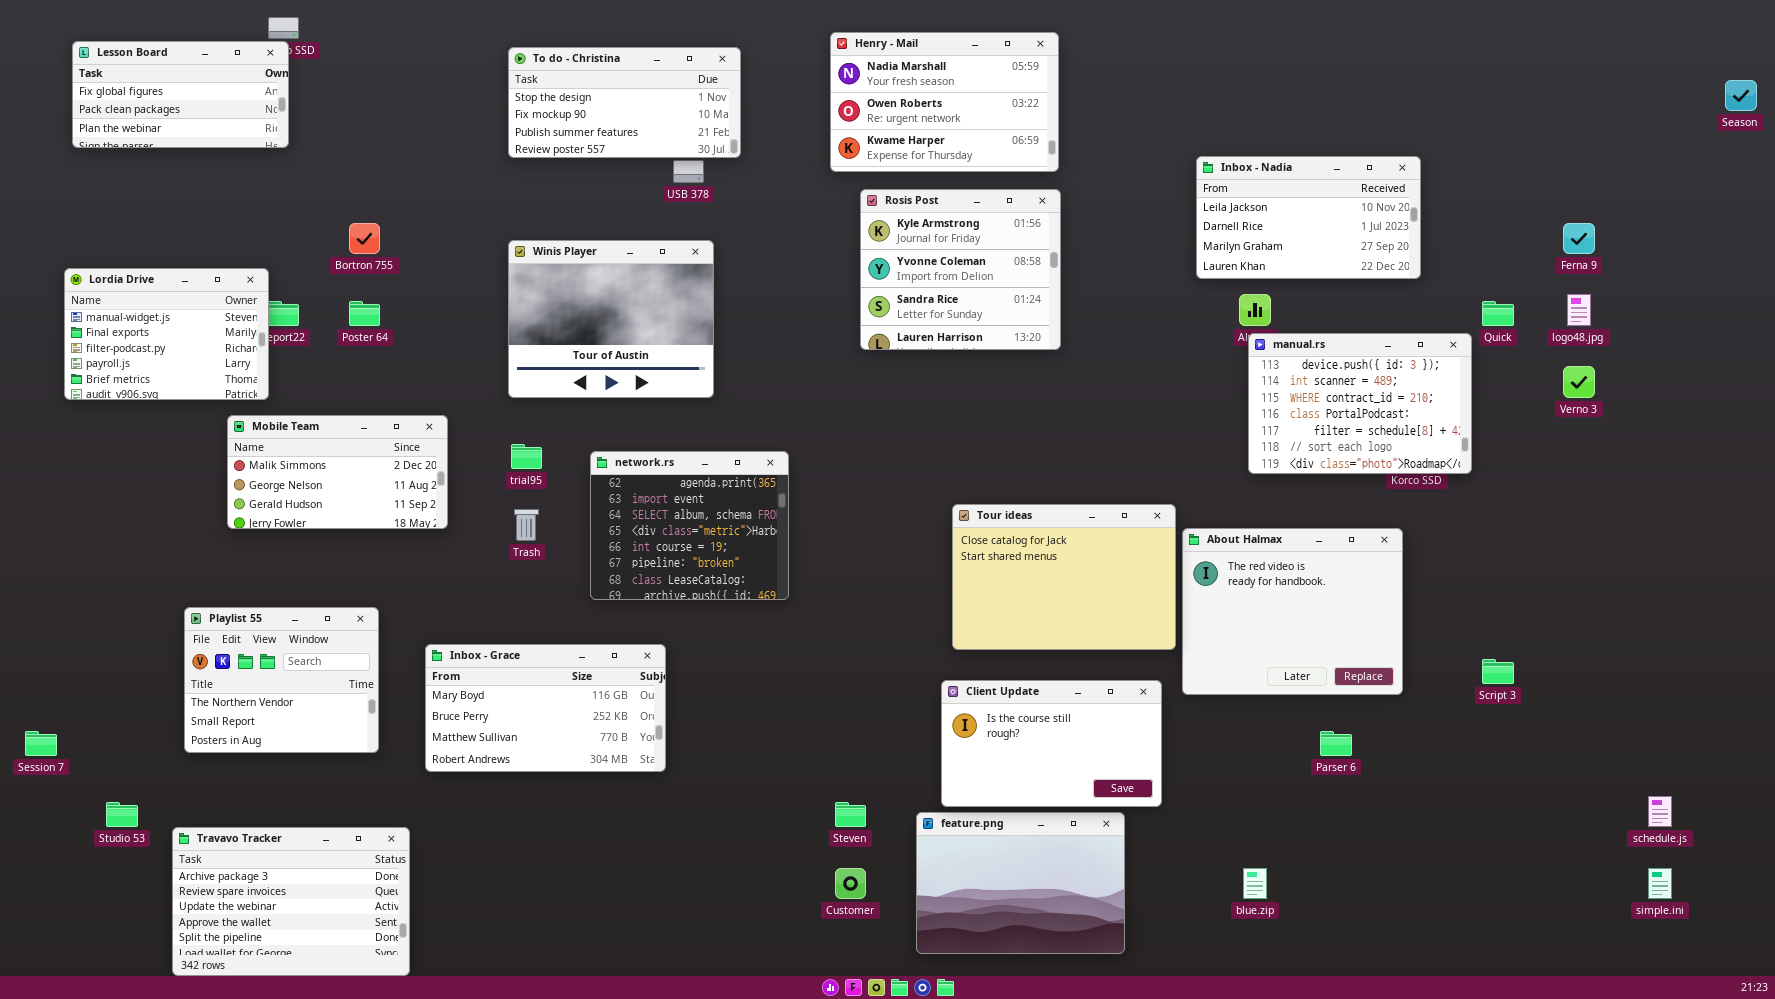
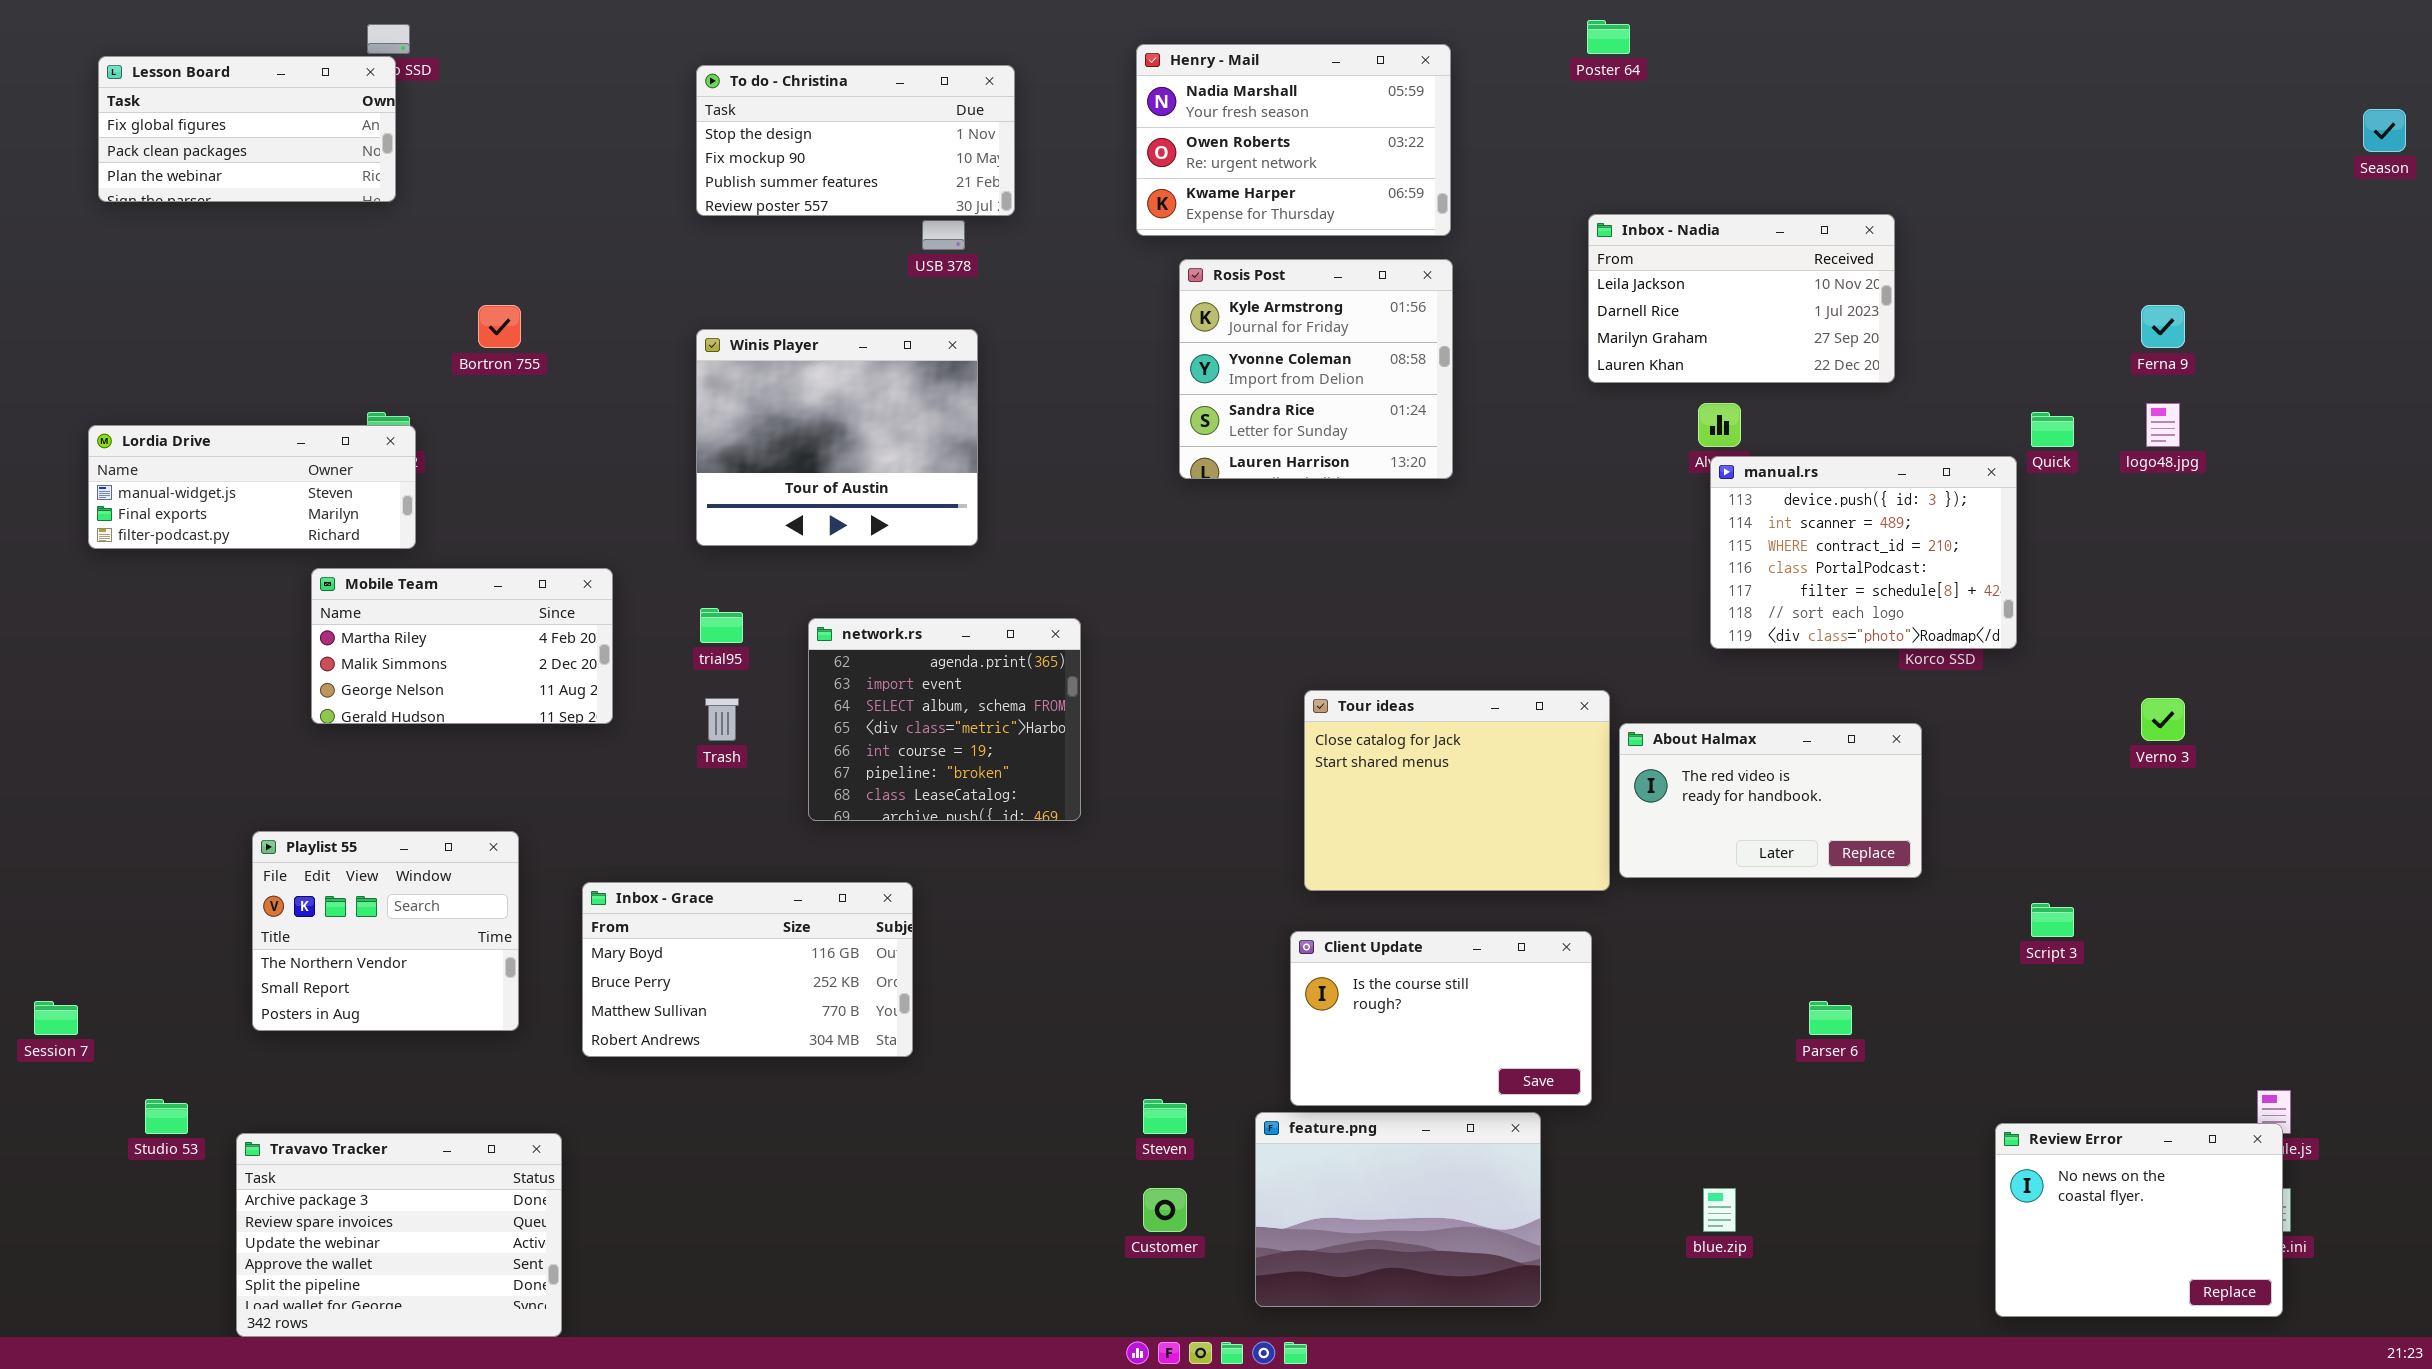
Inbox - Nadia: [1196,156,1421,279] -> [1588,214,1895,383], moved
Lordia Drive: [64,268,269,400] -> [88,425,416,549], resized
Poster 64: [349,301,380,326] -> [1587,20,1630,54], moved
Verno 3: [1563,366,1595,398] -> [2141,698,2185,741], moved
Mobile Team: [227,415,448,529] -> [311,568,613,724], scrolled up 1 row
About Halmax: [1182,528,1403,695] -> [1619,723,1922,878], resized
Review Error: none -> [1995,1123,2283,1317], opened

